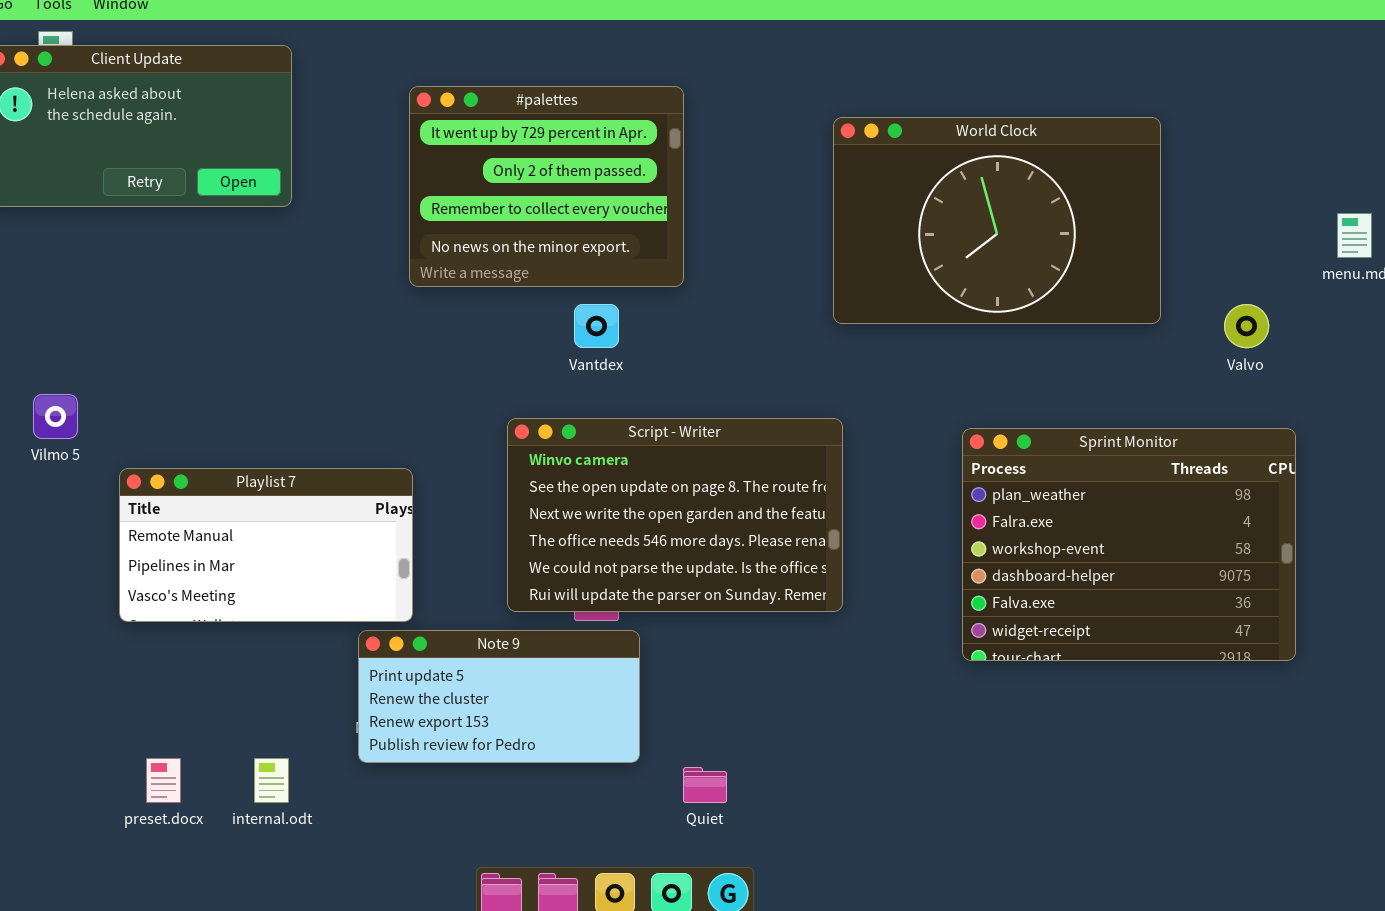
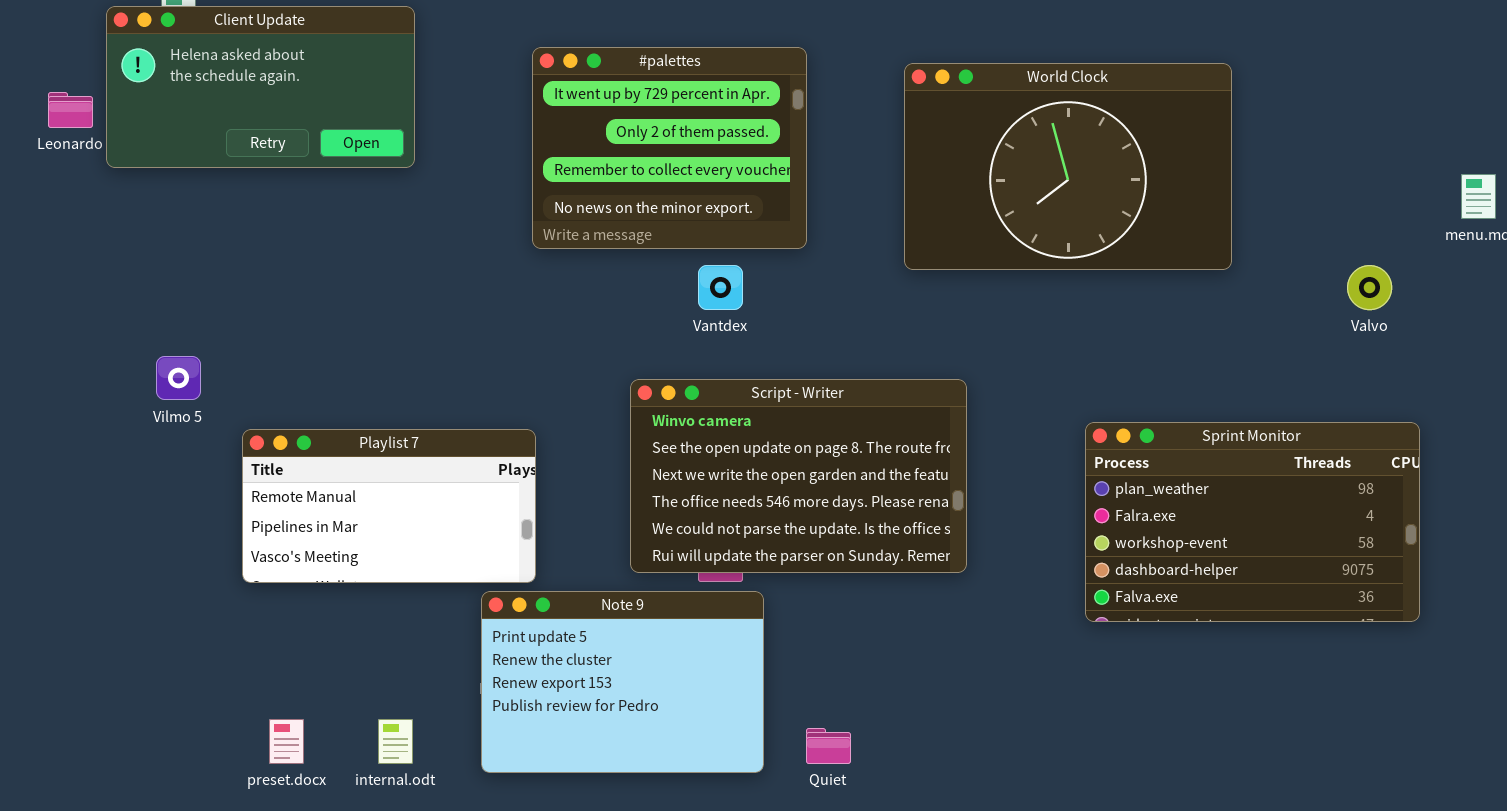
World Clock: [833,117,1161,324] -> [904,63,1232,270], moved
Sprint Monitor: [962,428,1296,661] -> [1085,422,1420,622], resized
Note 9: [358,630,640,763] -> [481,591,764,773], resized

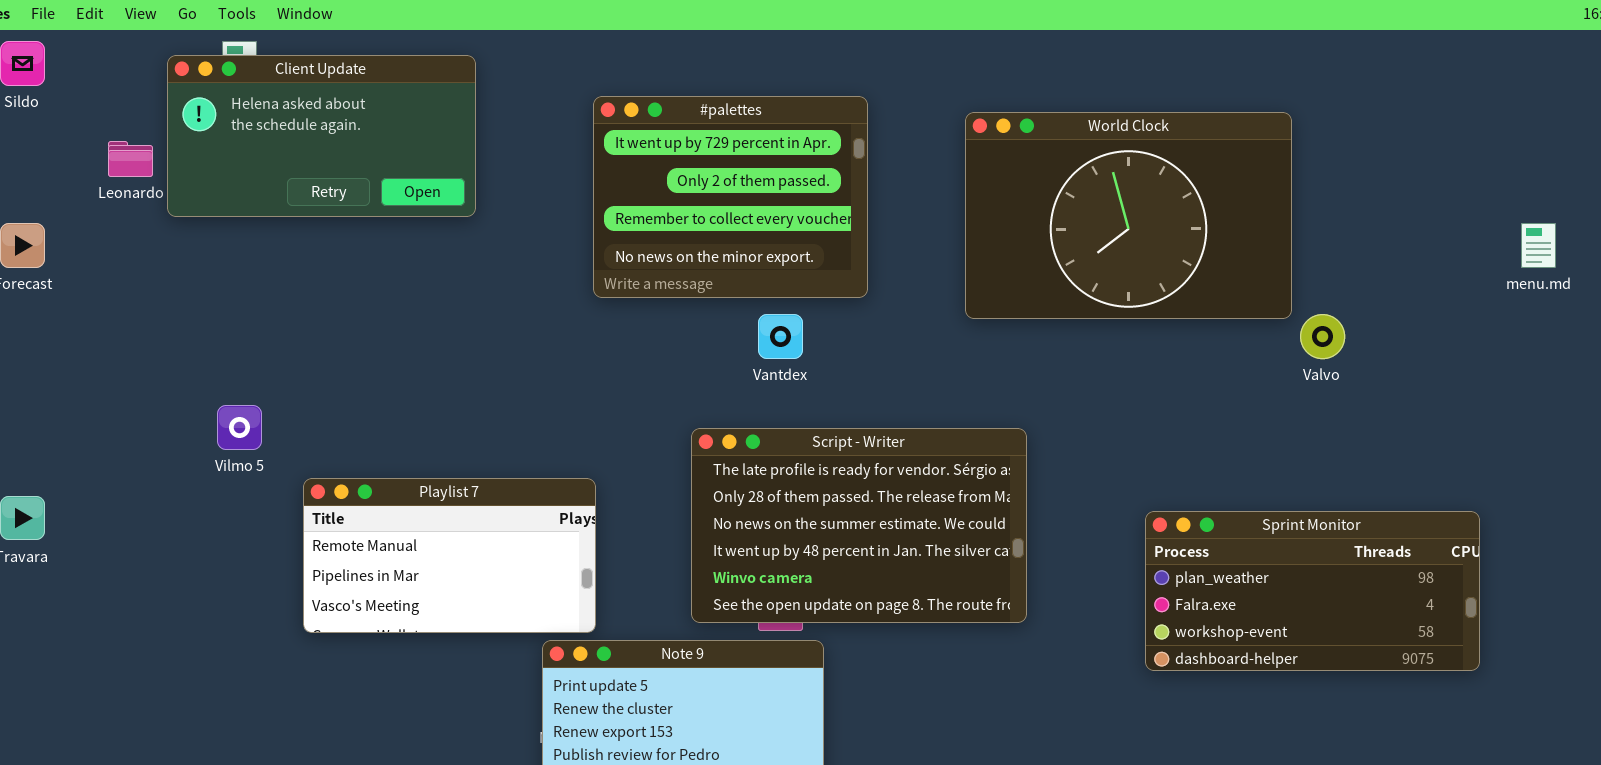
Valvo: [1347,265,1392,310] -> [1300,314,1345,359], moved
Script - Writer: [630,379,967,573] -> [691,428,1027,623], scrolled up 4 rows
Sprint Monitor: [1085,422,1420,622] -> [1145,511,1480,671], resized

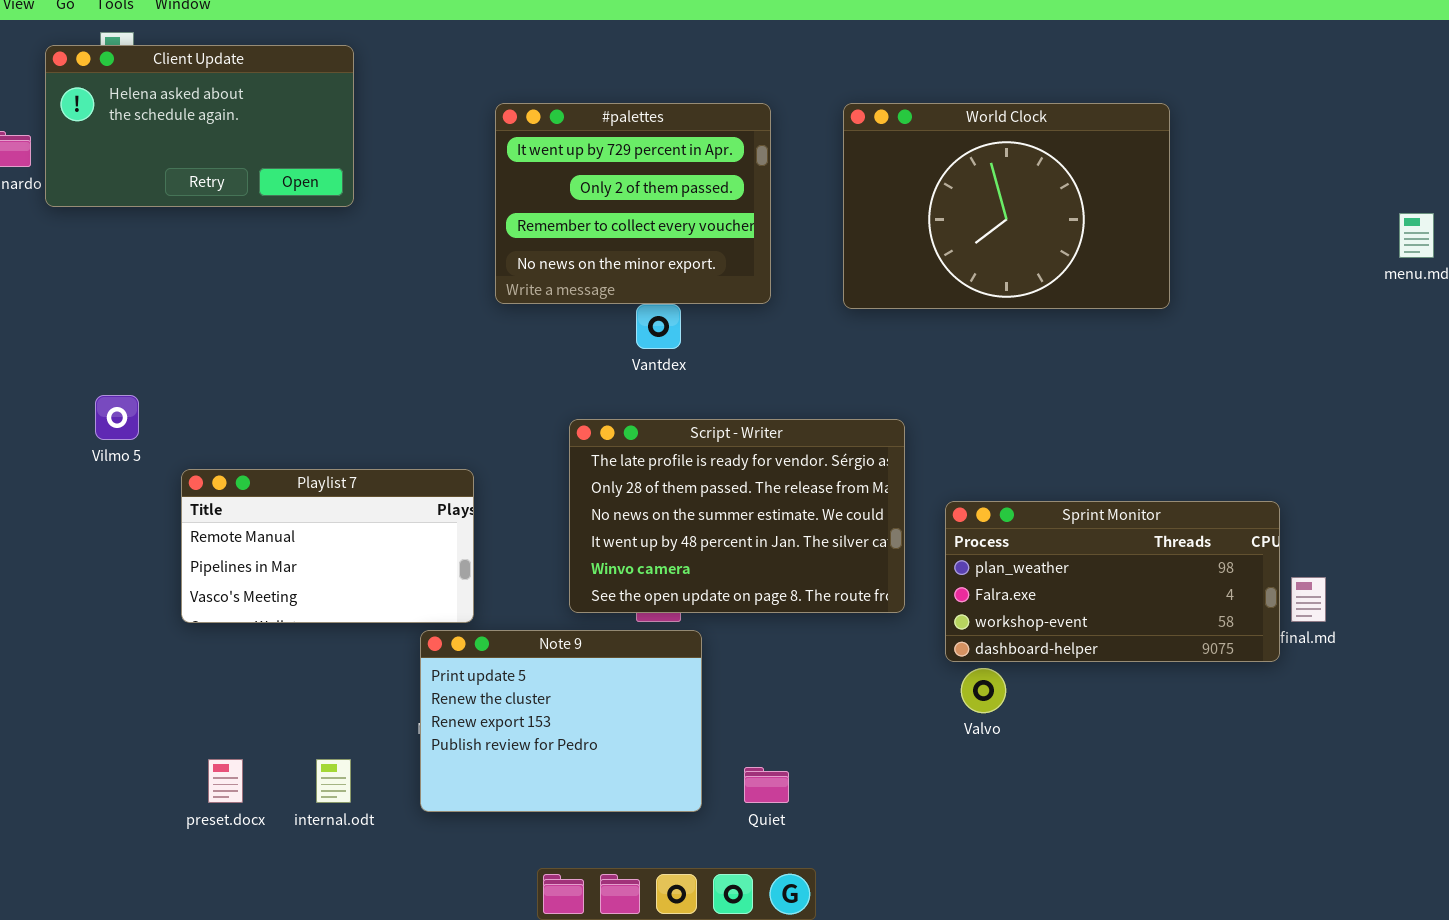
#palettes: [593,96,868,298] -> [495,103,771,304], moved
Valvo: [1300,314,1345,359] -> [961,668,1006,713], moved
Sprint Monitor: [1145,511,1480,671] -> [945,501,1280,662], moved

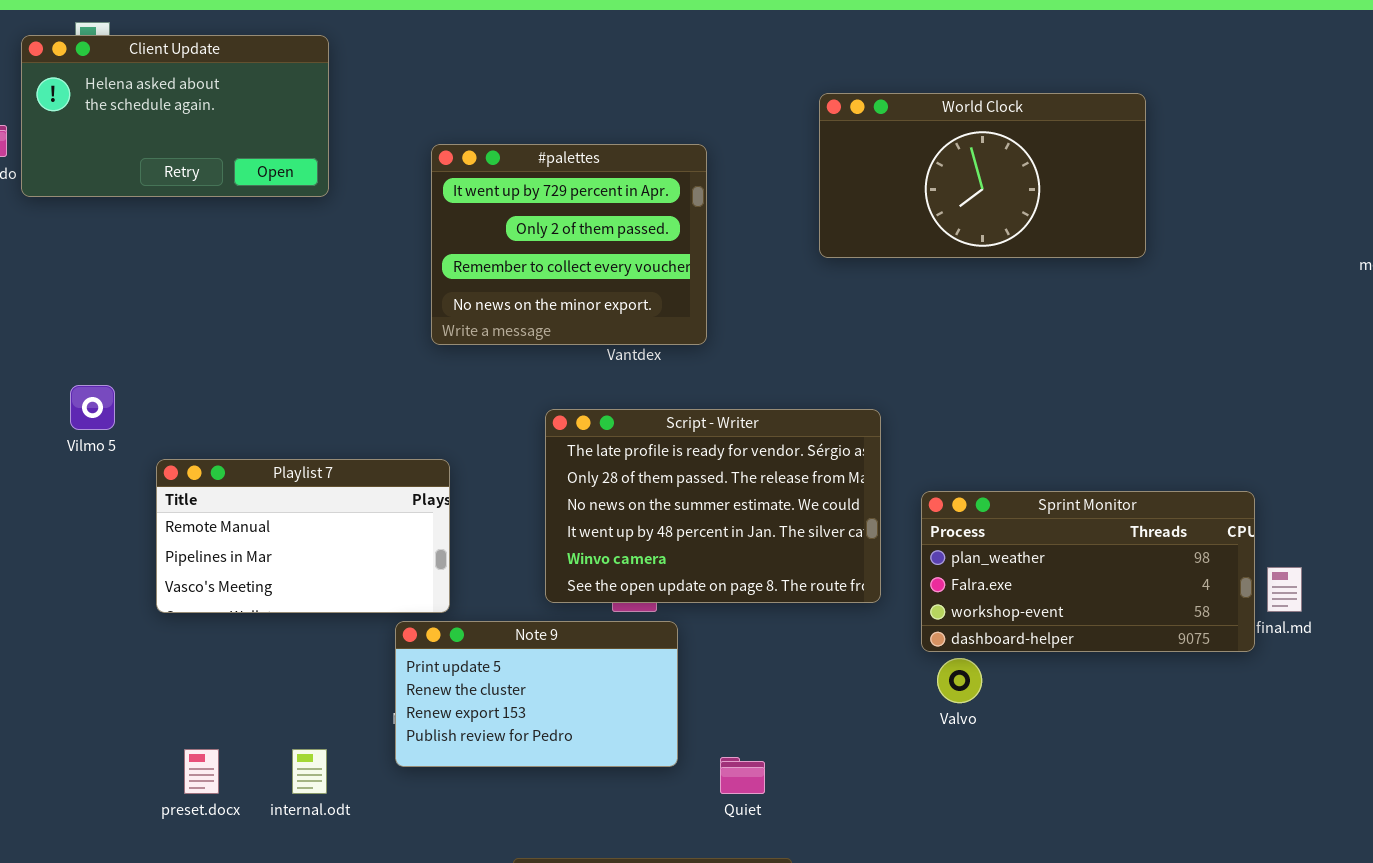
#palettes: [495,103,771,304] -> [431,144,707,345], moved
World Clock: [843,103,1170,309] -> [819,93,1146,258], resized
Note 9: [420,630,702,812] -> [395,621,678,767], resized

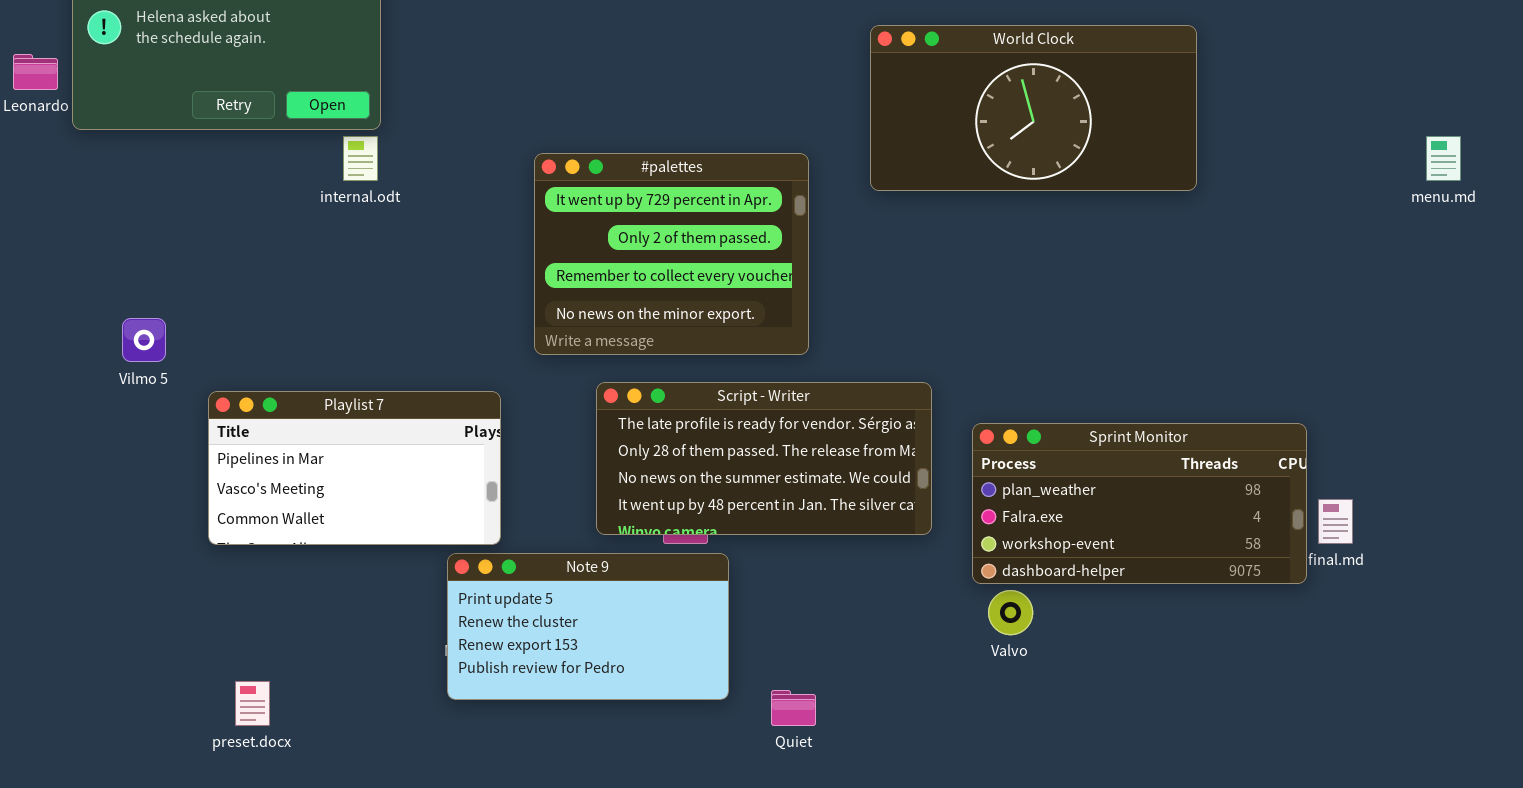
#palettes: [431,144,707,345] -> [534,153,809,355], moved
Script - Writer: [545,409,881,603] -> [596,382,932,535], resized
Playlist 7: [156,459,450,613] -> [208,391,501,545], scrolled down 1 row
internal.odt: [292,749,327,794] -> [343,136,378,181], moved

